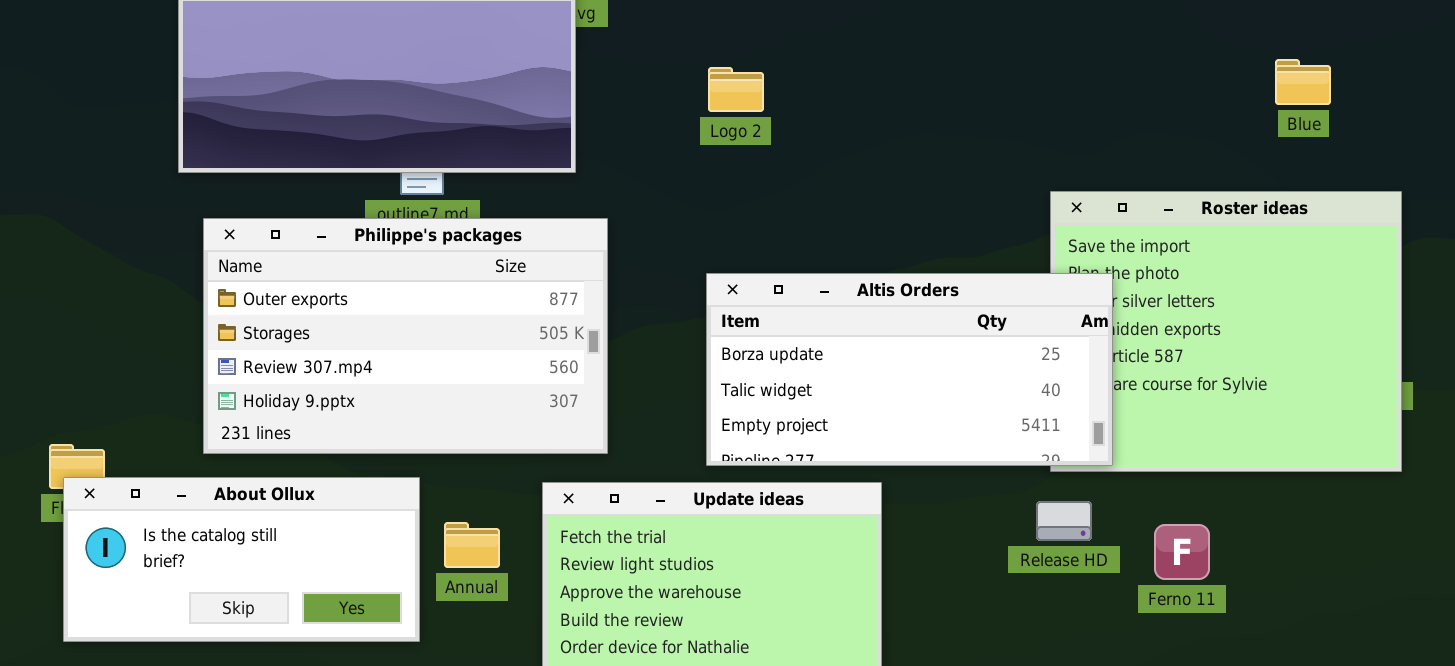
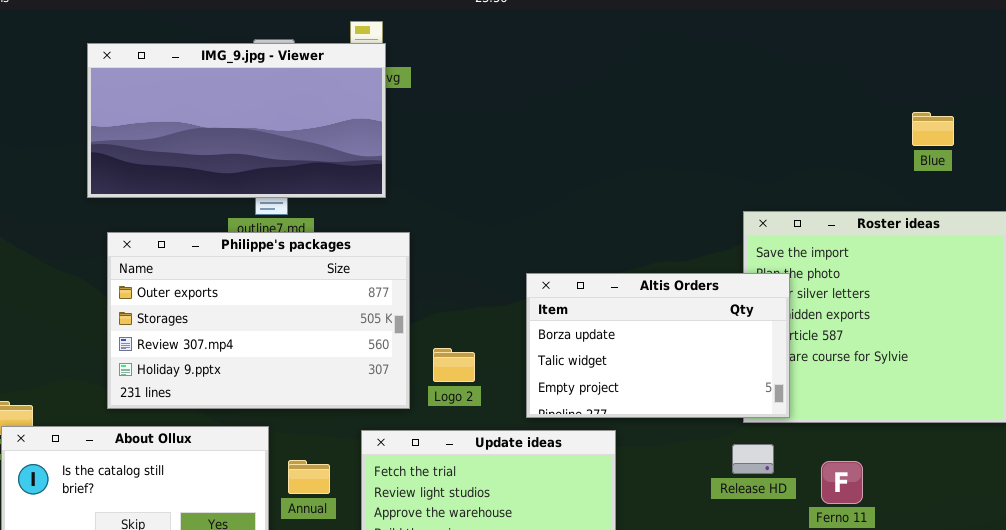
Logo 2: [708,67,764,112] -> [433,348,475,382], moved
Altis Orders: [706,273,1113,466] -> [526,273,790,418], resized

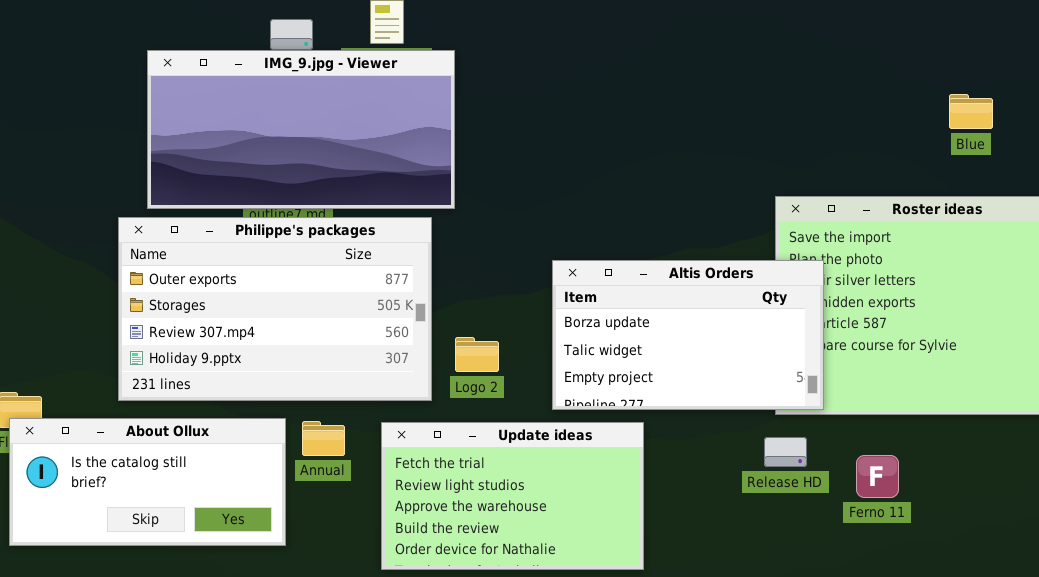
IMG_9.jpg - Viewer: [87,43,386,198] -> [147,50,455,209], moved
Annual: [288,460,330,494] -> [302,421,345,456], moved

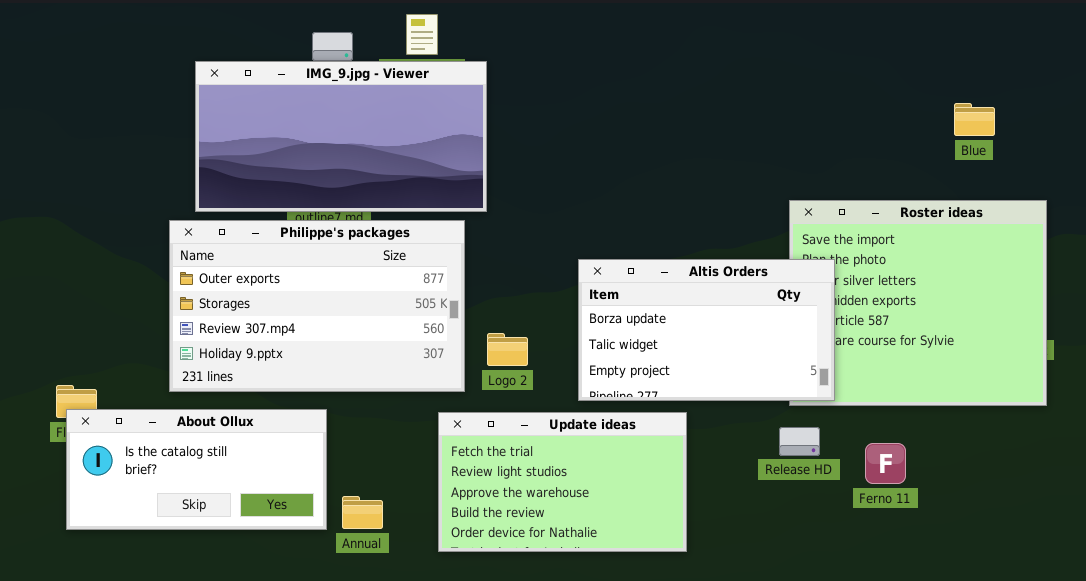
Annual: [302,421,345,456] -> [342,496,383,529], moved
Update ideas: [381,422,644,570] -> [438,412,687,552], moved

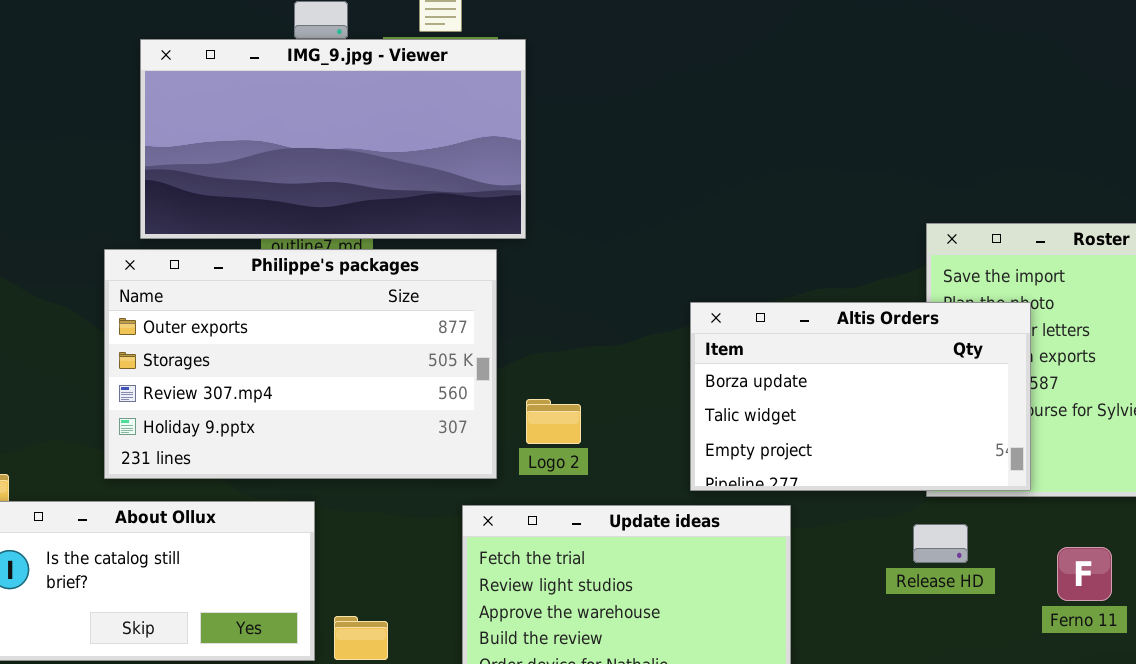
Altis Orders: [578,259,835,401] -> [690,302,1031,491], moved
Ferno 11: [865,443,906,484] -> [1057,547,1112,601], moved

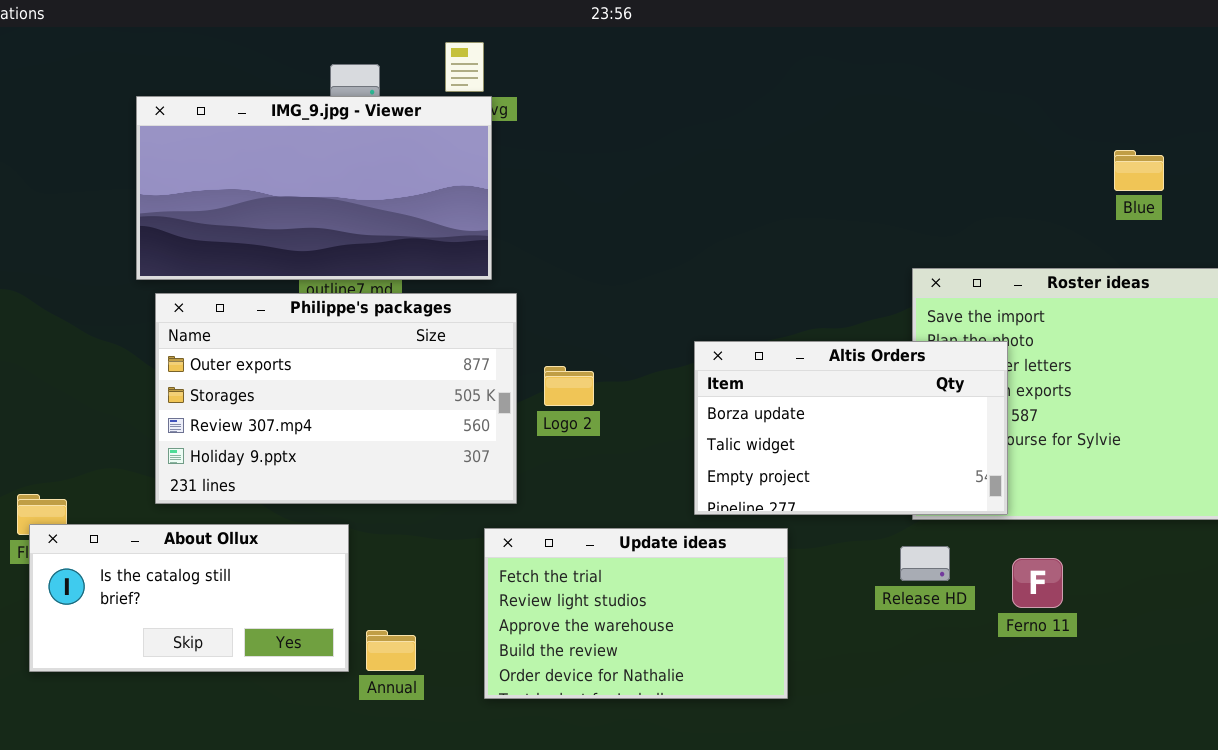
IMG_9.jpg - Viewer: [140,39,526,239] -> [136,96,492,280], moved
Logo 2: [526,399,581,444] -> [544,366,594,406], moved
Ferno 11: [1057,547,1112,601] -> [1012,558,1063,608], moved

